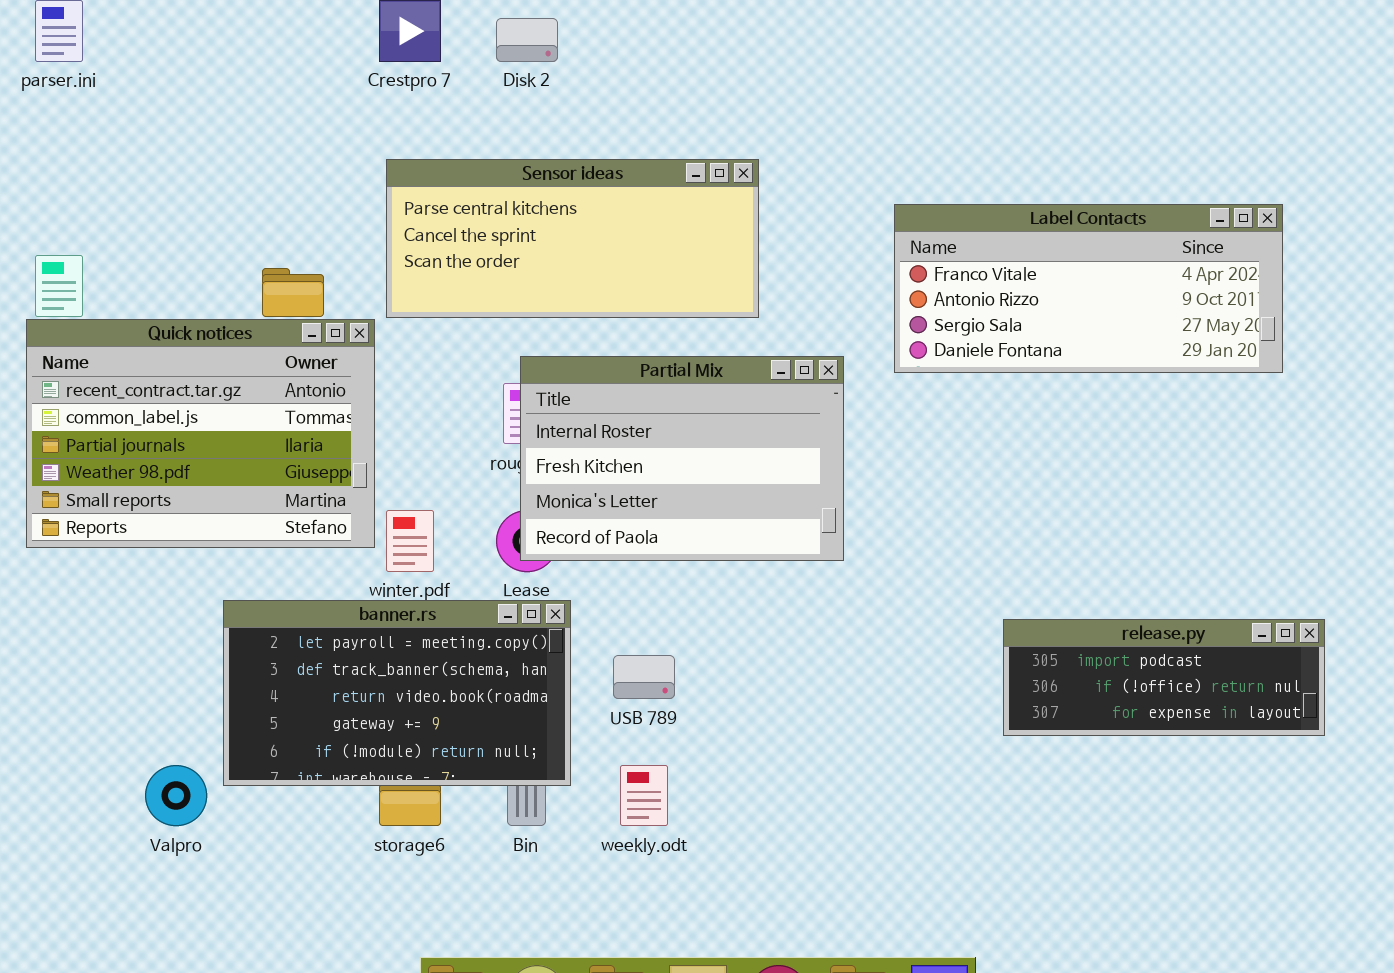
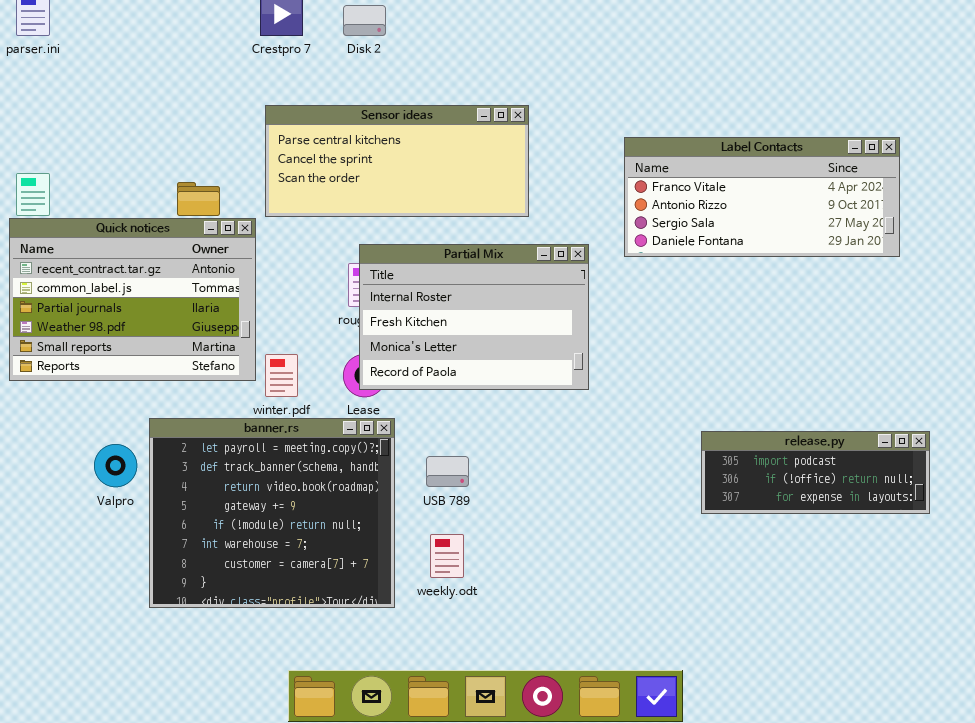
banner.rs: [223,600,571,786] -> [149,418,395,608], resized
Valpro: [145,765,207,826] -> [94,444,137,487], moved

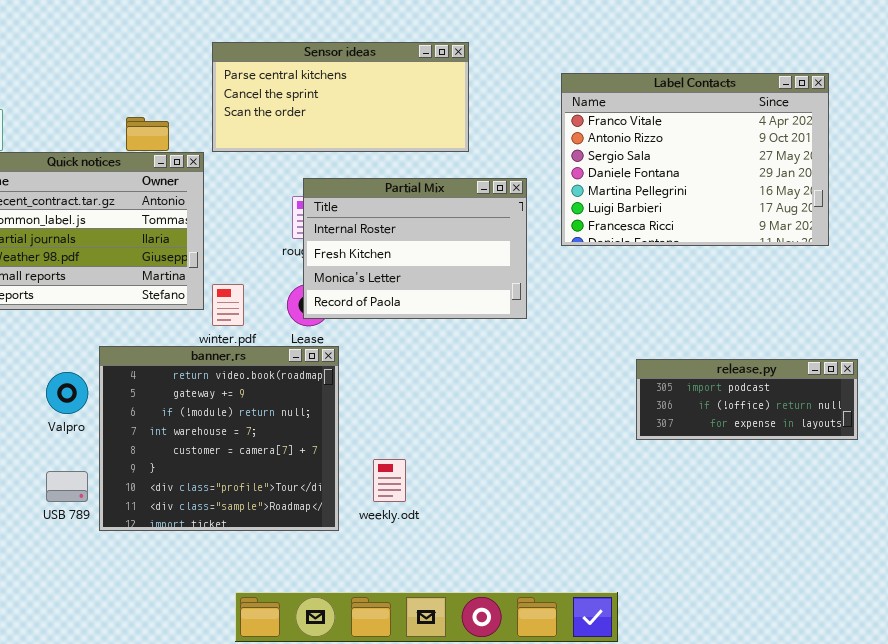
Label Contacts: [624,137,900,257] -> [561,73,829,246], resized
banner.rs: [149,418,395,608] -> [99,346,339,531], scrolled down 2 rows
USB 789: [426,456,469,487] -> [46,471,88,502], moved

